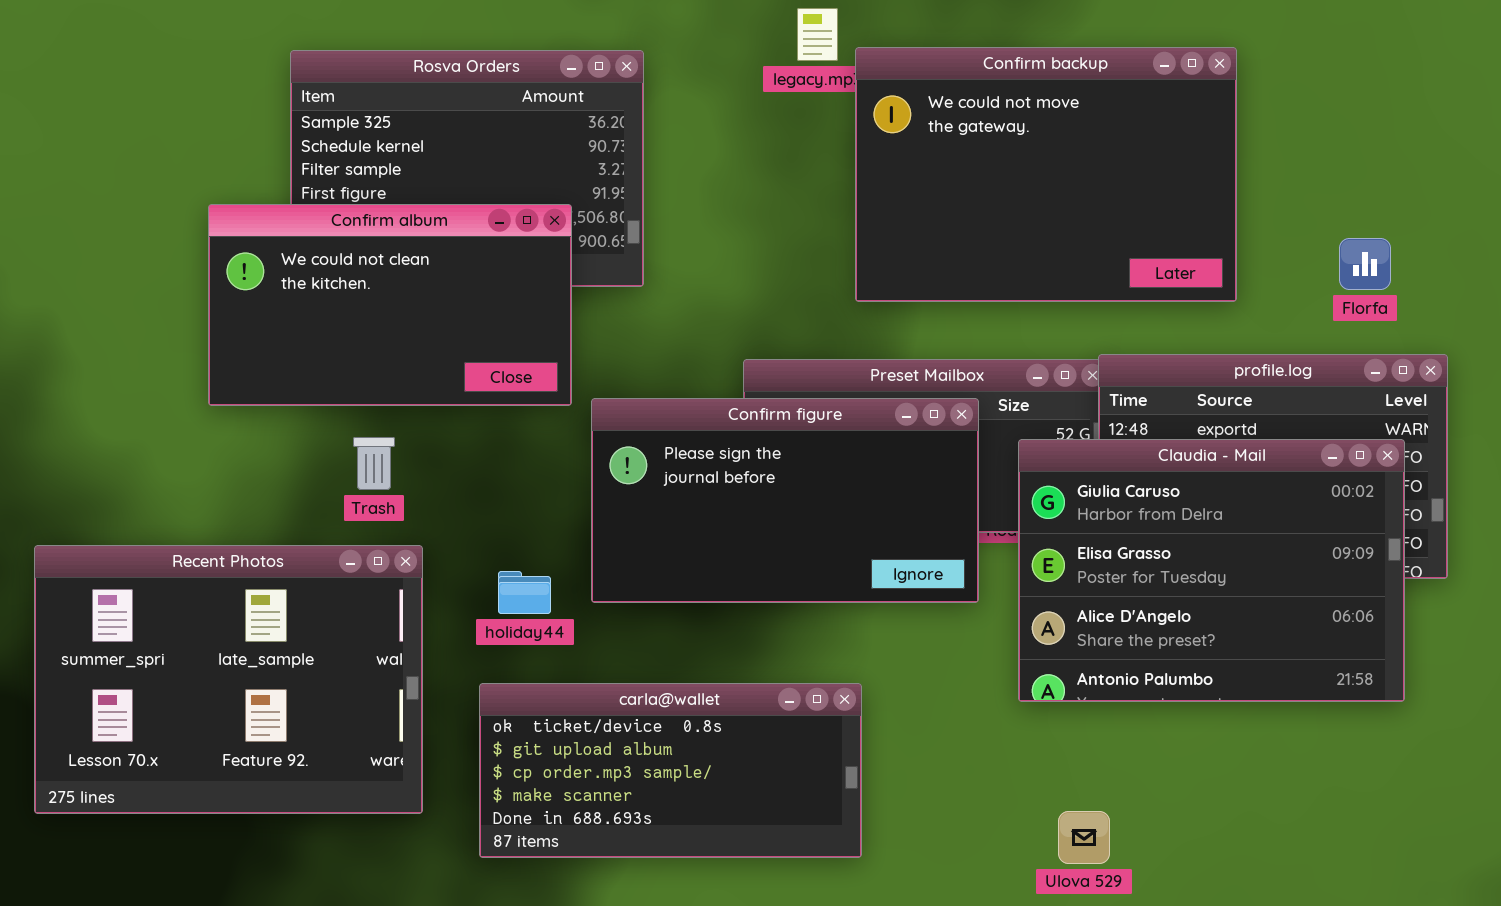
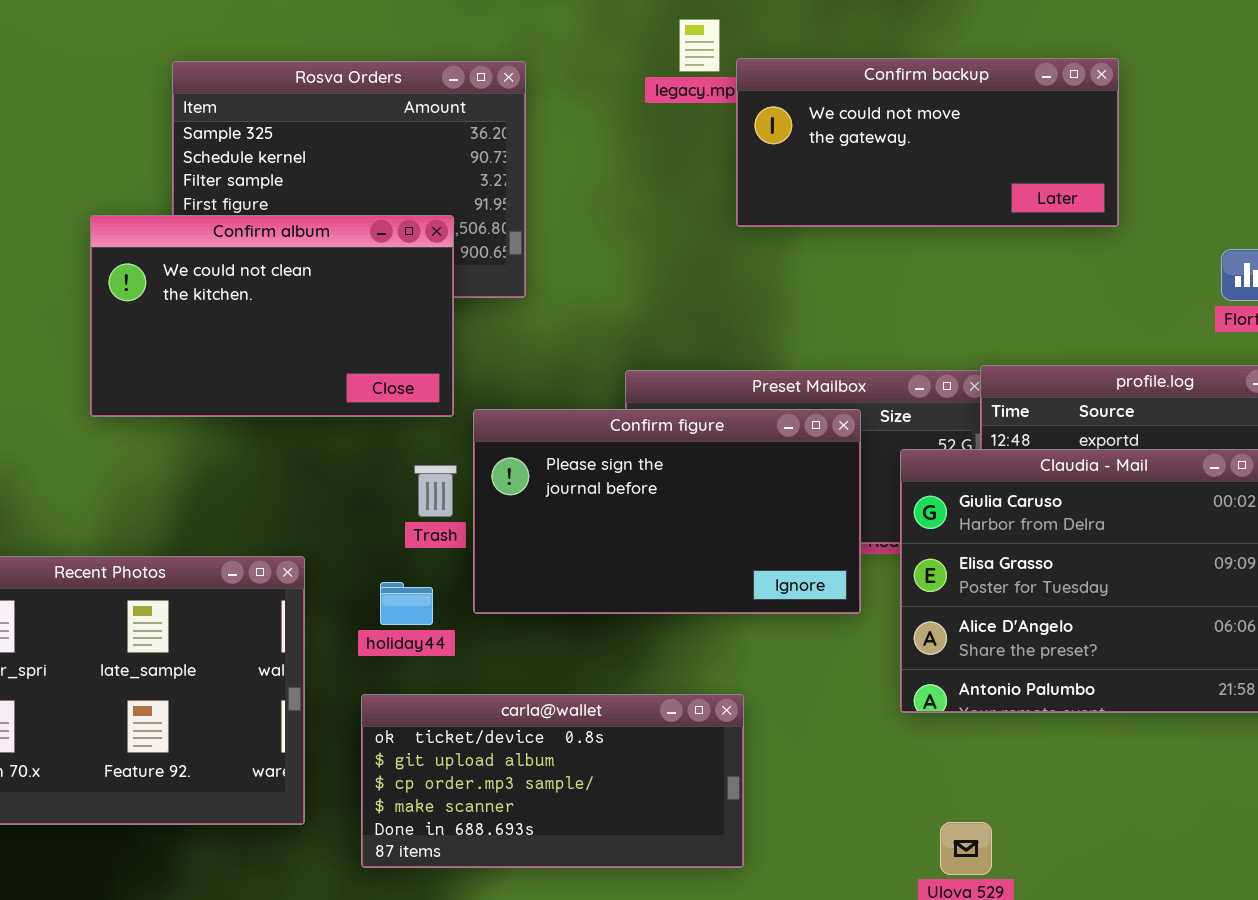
Confirm backup: [855,47,1237,302] -> [736,58,1119,227], resized
Trash: [353,437,395,490] -> [414,465,457,517], moved

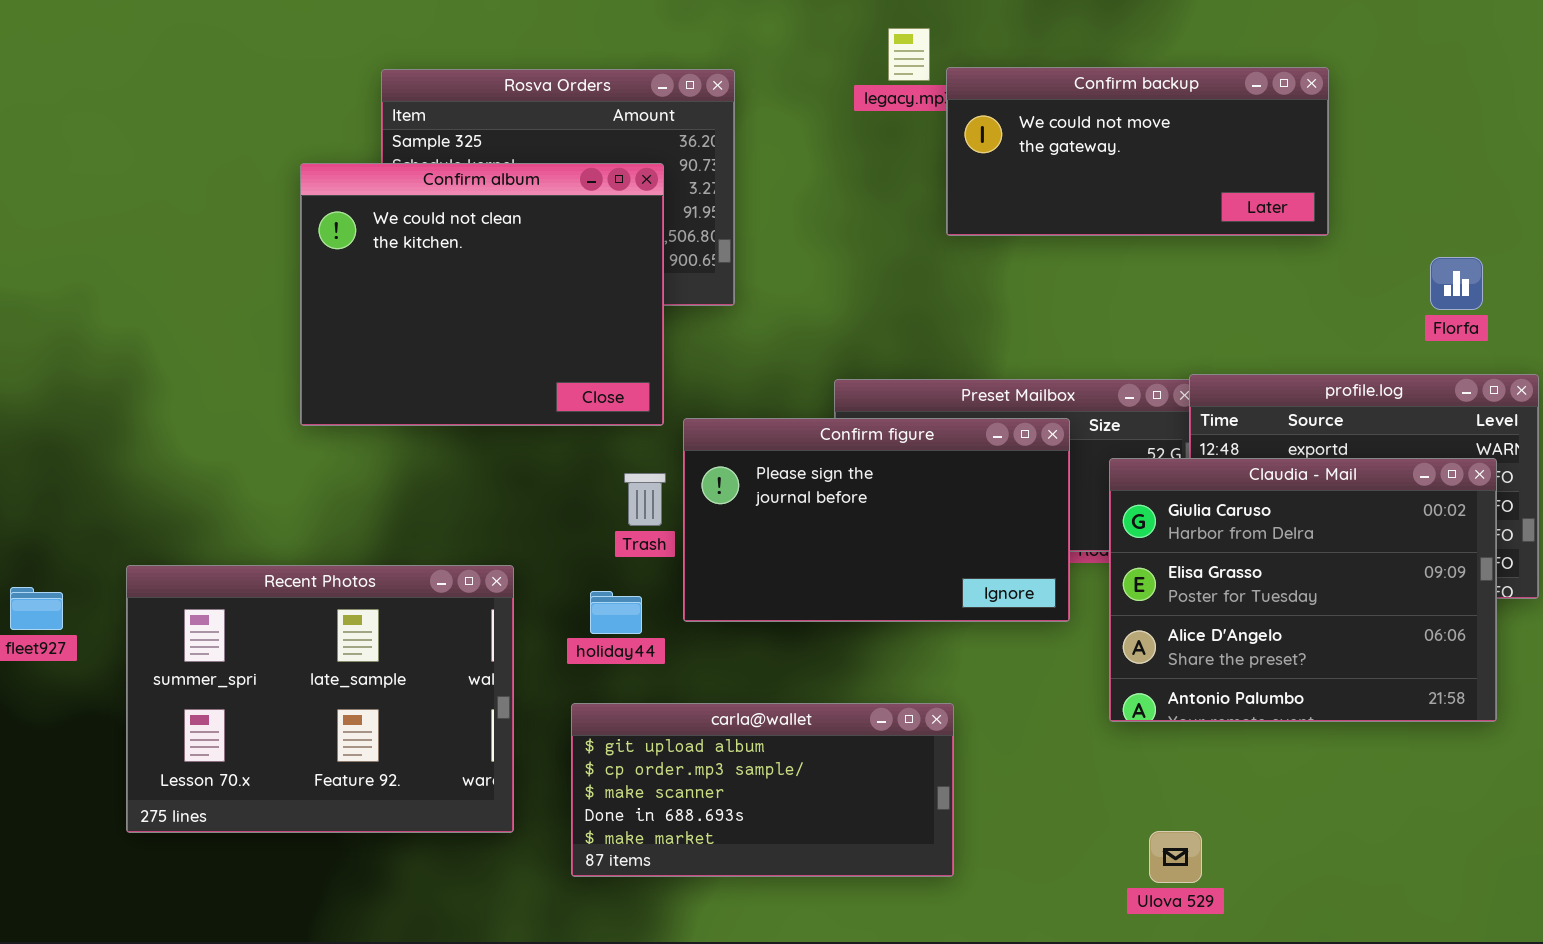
Confirm album: [90,215,454,417] -> [300,163,664,426], resized
carla@wallet: [361,694,744,868] -> [571,703,954,877], scrolled down 1 row

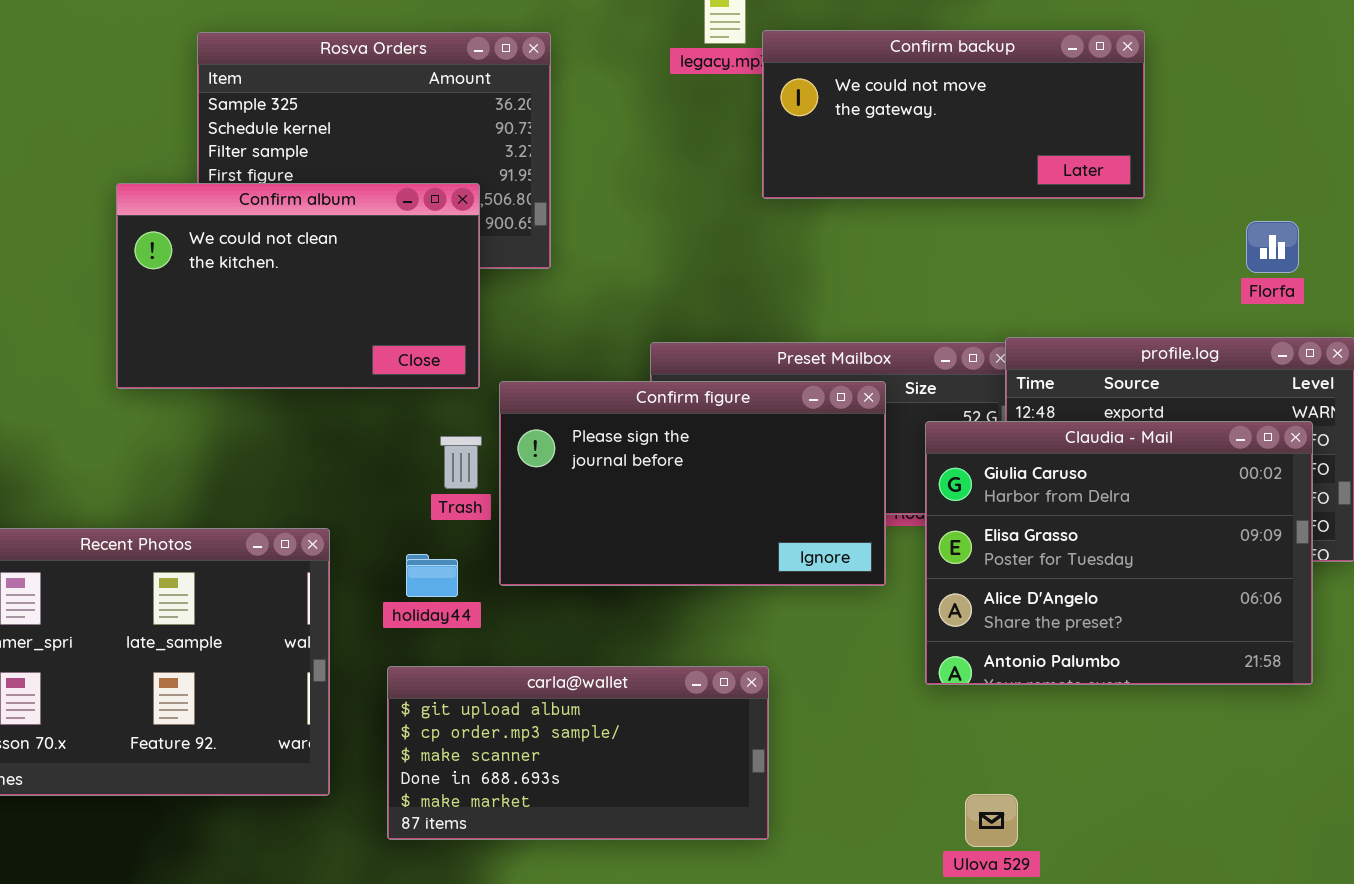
Confirm album: [300,163,664,426] -> [116,183,480,389], resized

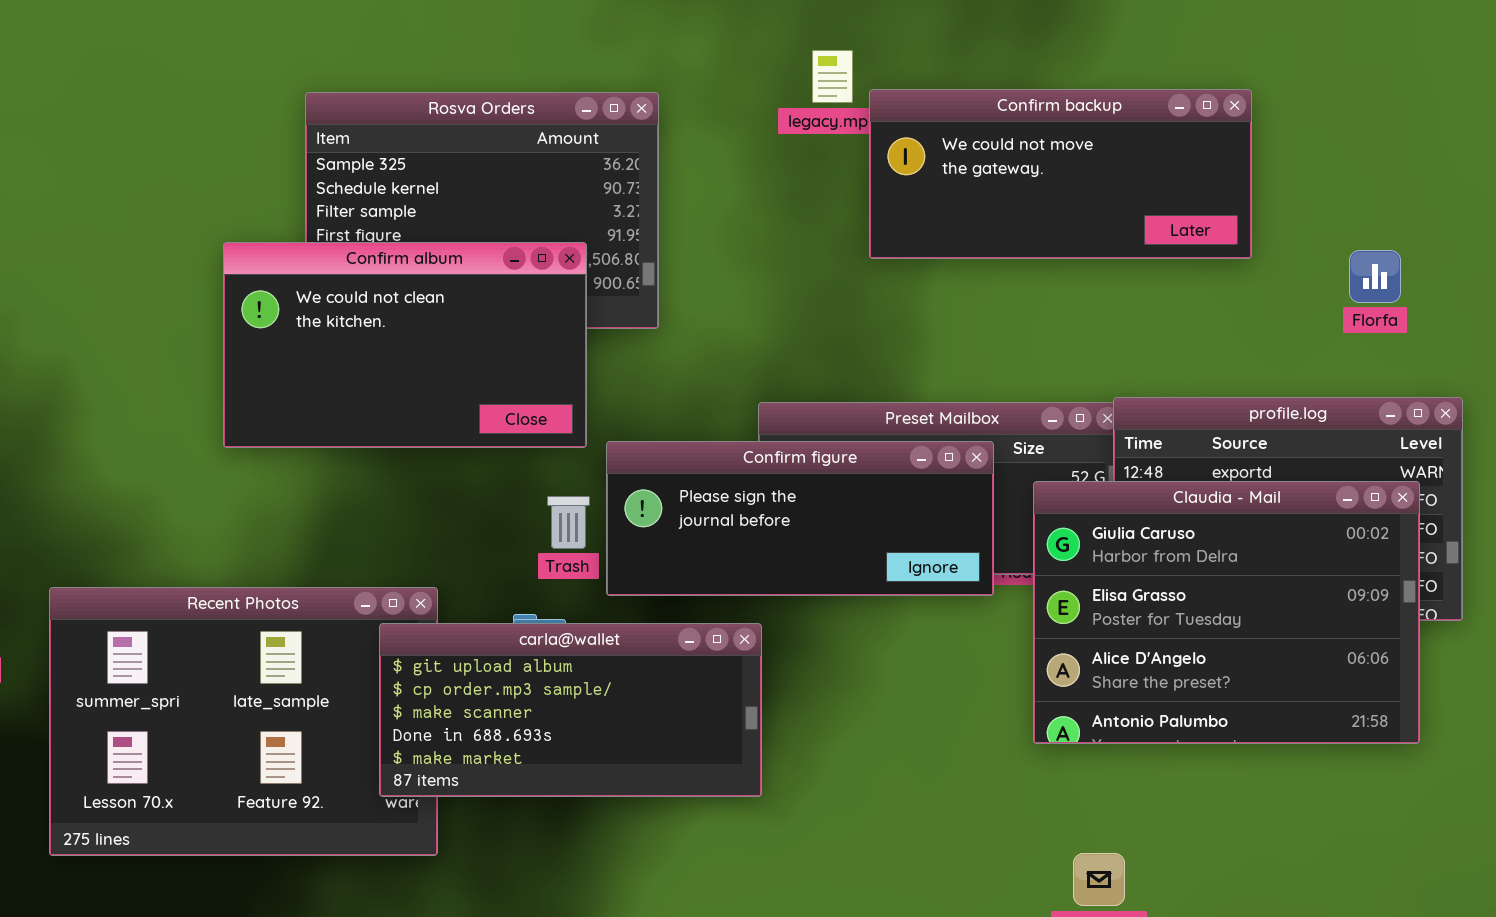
Florfa: [1246,221,1299,273] -> [1349,250,1401,303], moved
Confirm figure: [499,381,886,586] -> [606,441,994,596], resized
carla@wallet: [387,666,769,840] -> [379,623,762,797], moved

